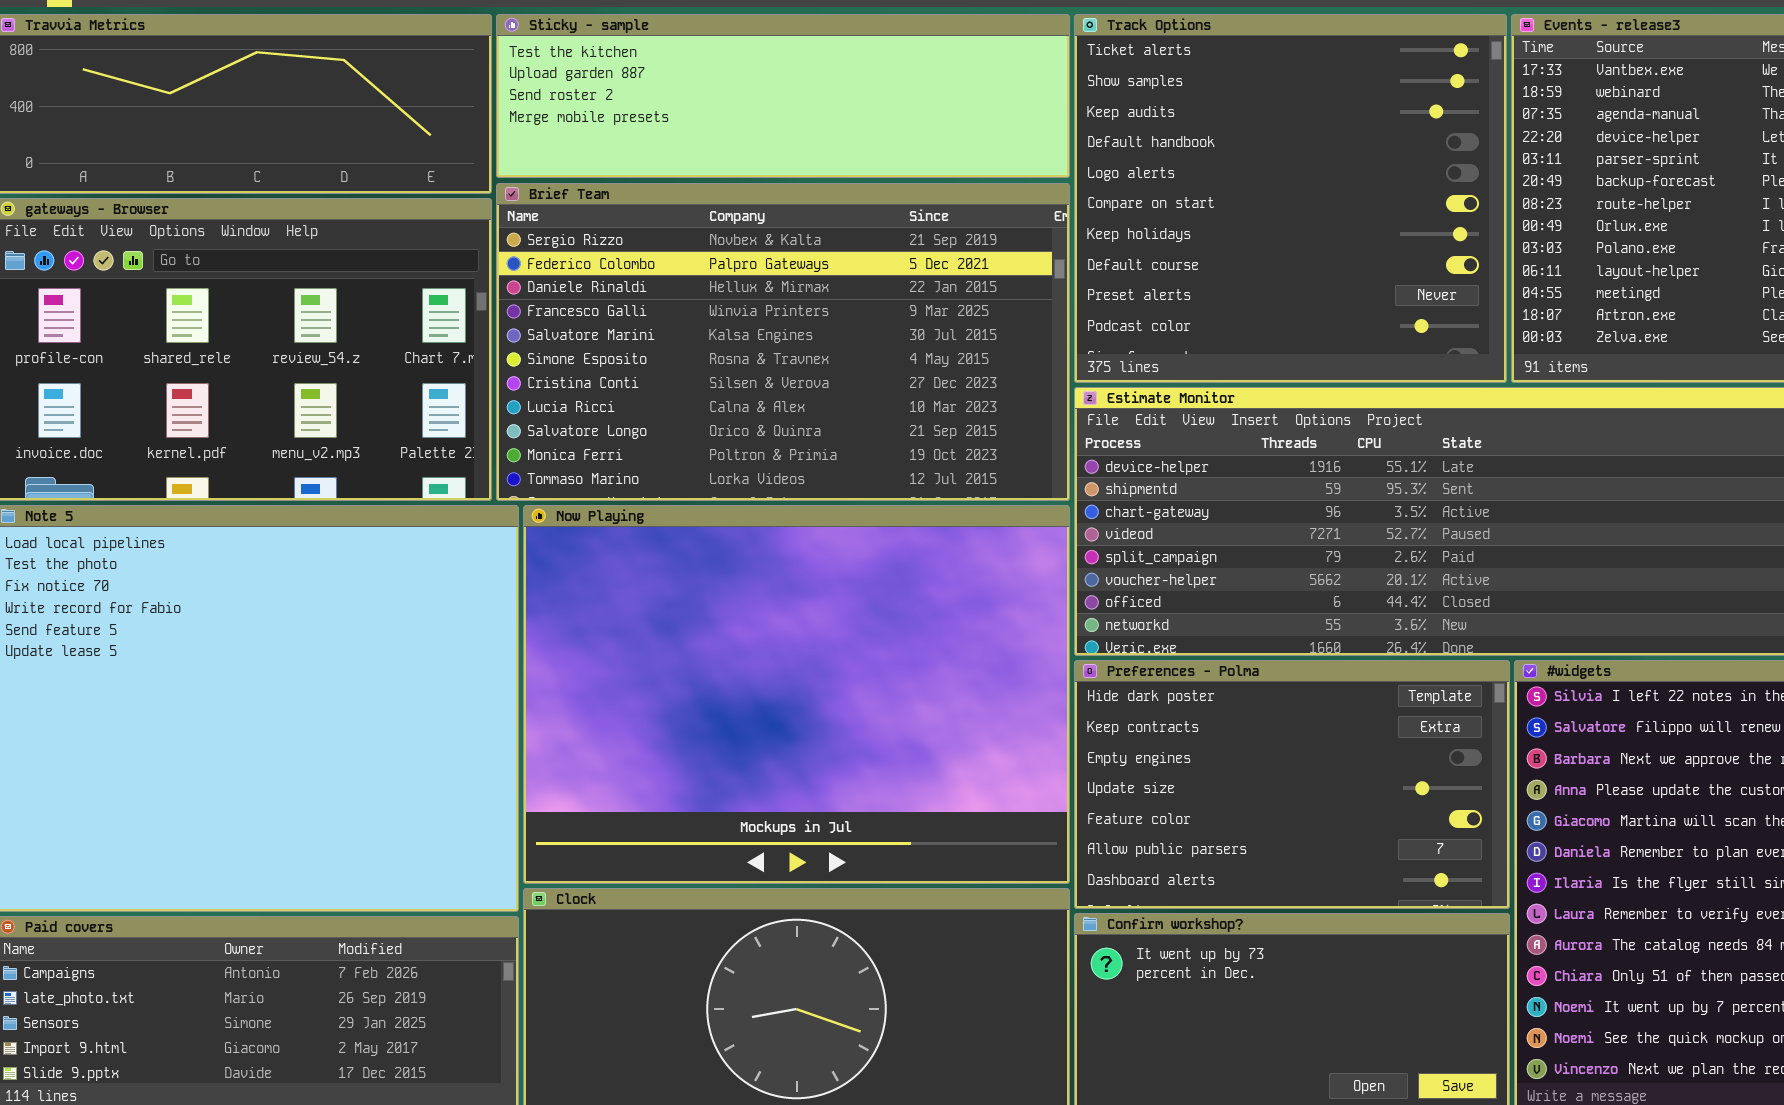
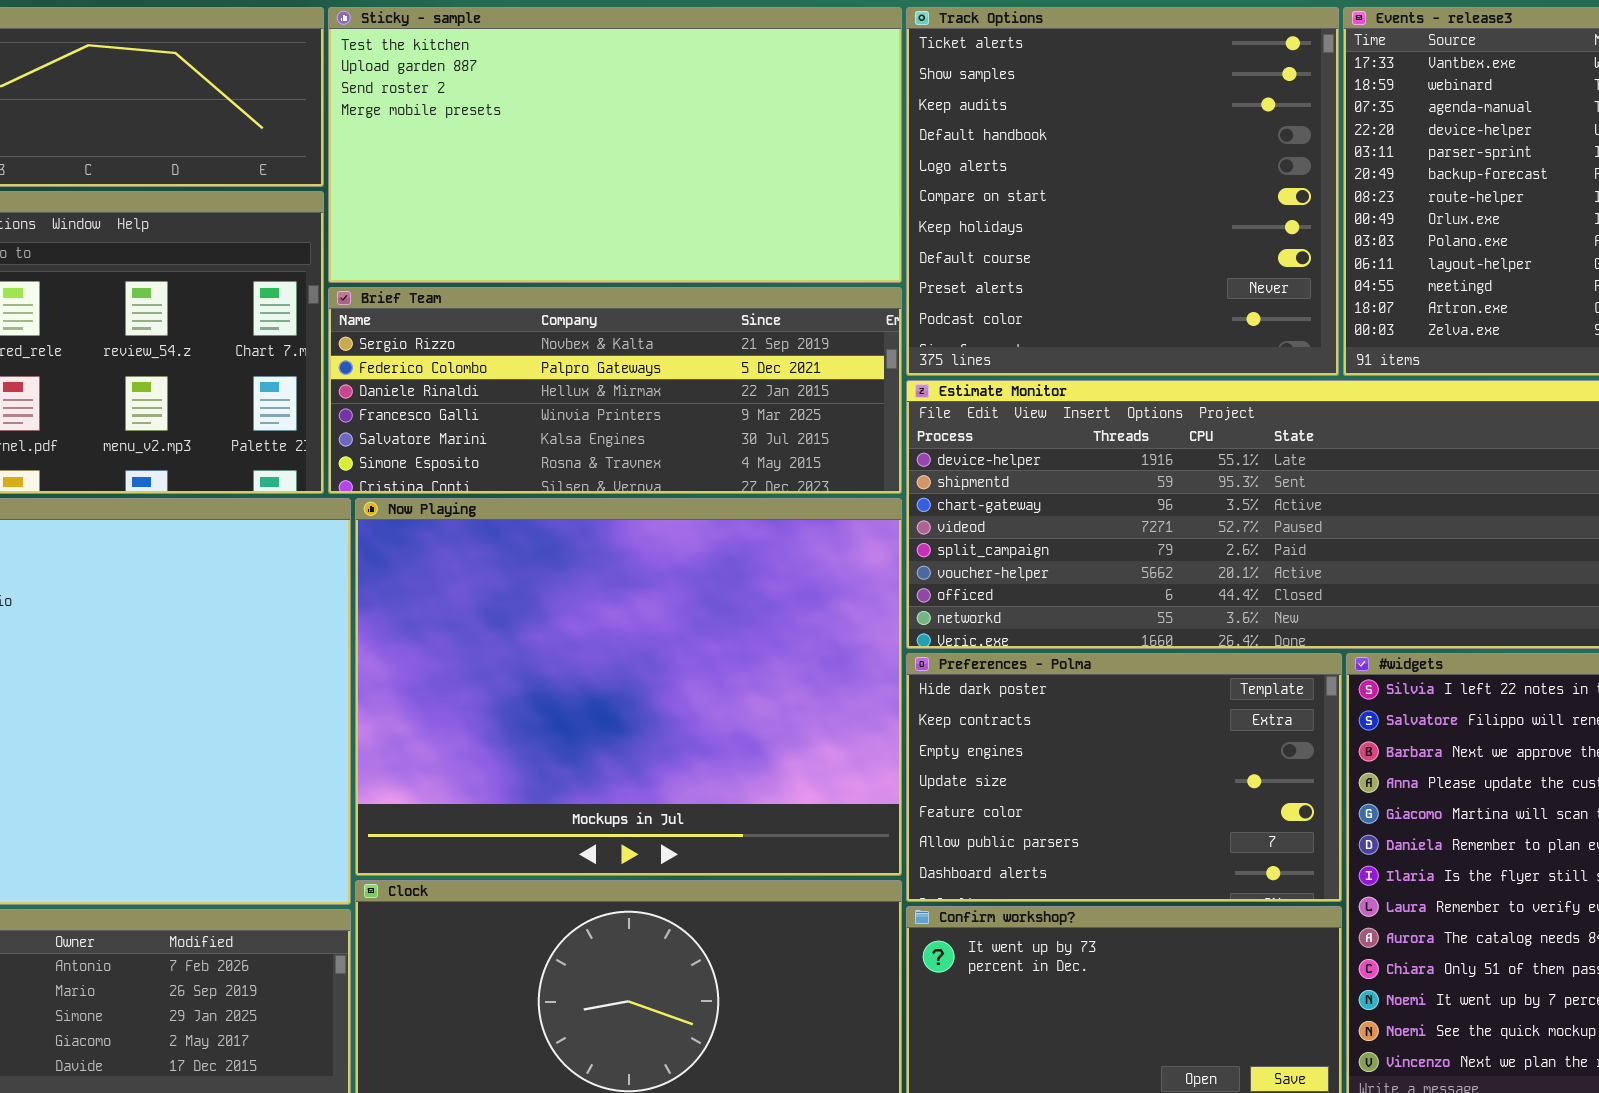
Sticky - sample: [496,14,1070,178] -> [328,7,902,283], resized
Brief Team: [496,183,1070,501] -> [328,287,902,494], resized

